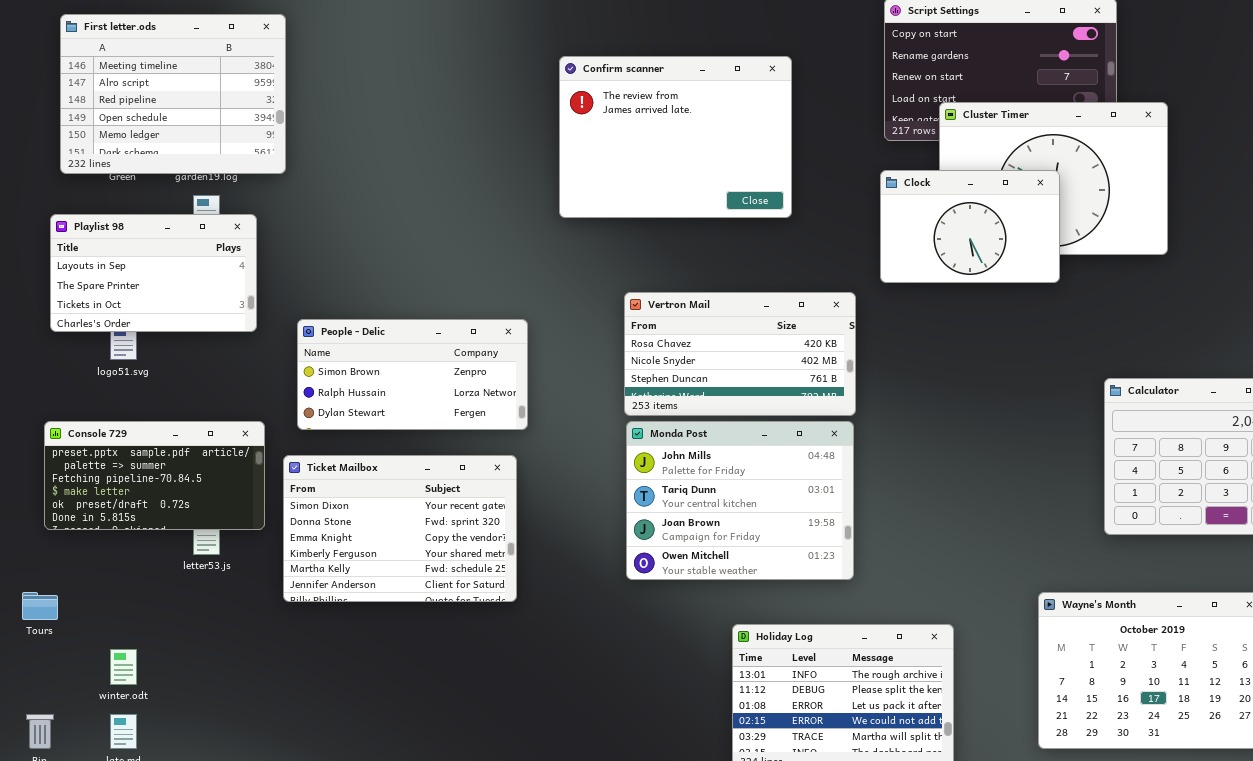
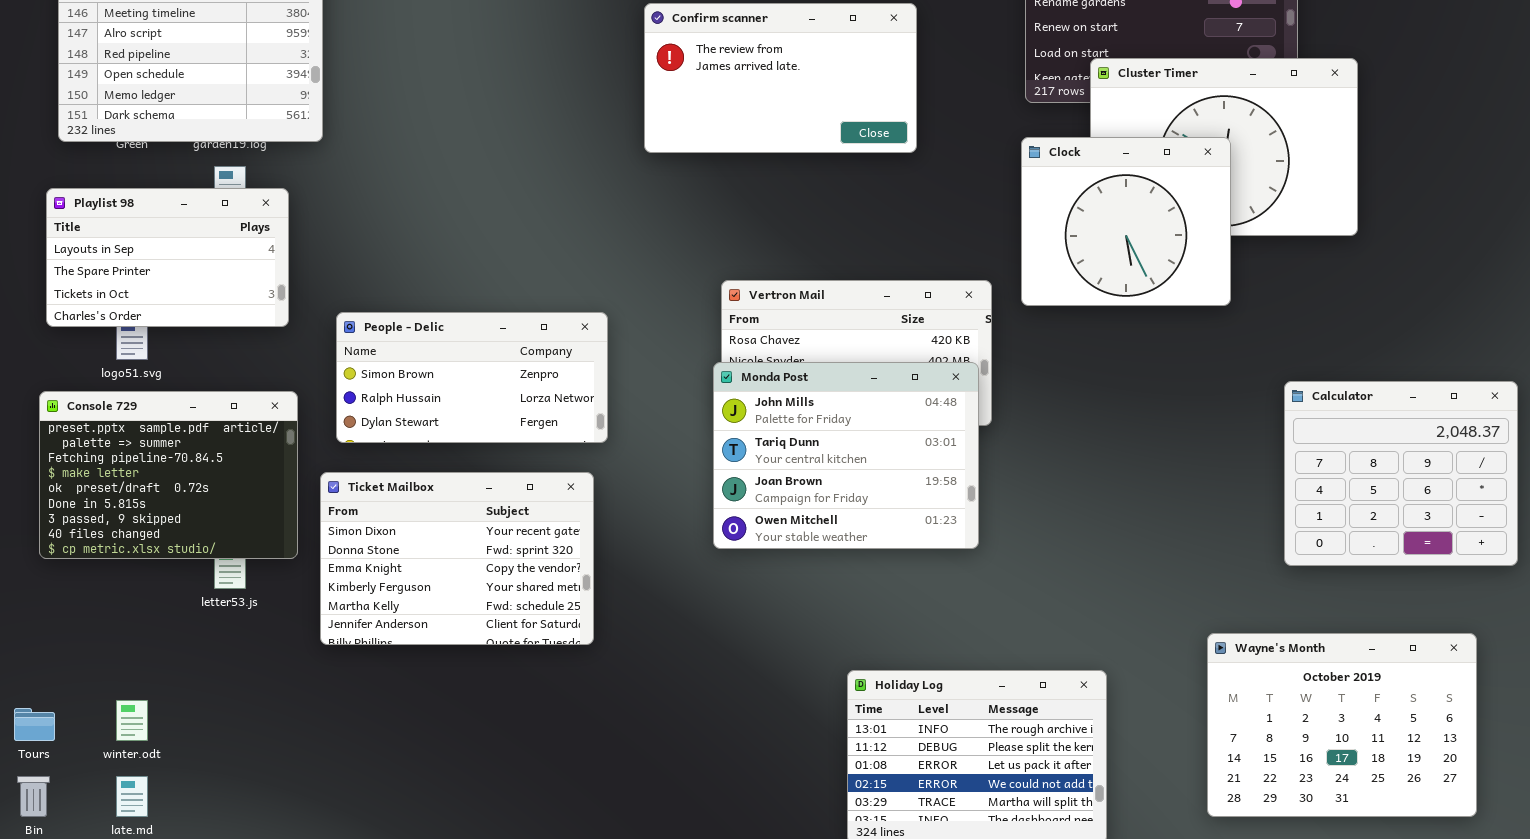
Confirm scanner: [559,56,792,218] -> [644,3,917,153], resized
Clock: [880,170,1060,283] -> [1021,137,1231,306], resized
Console 729: [44,421,265,530] -> [39,391,298,559], resized
Monda Post: [626,421,854,580] -> [713,362,979,549], moved
Tours: [22,592,58,620] -> [14,708,55,741], moved

